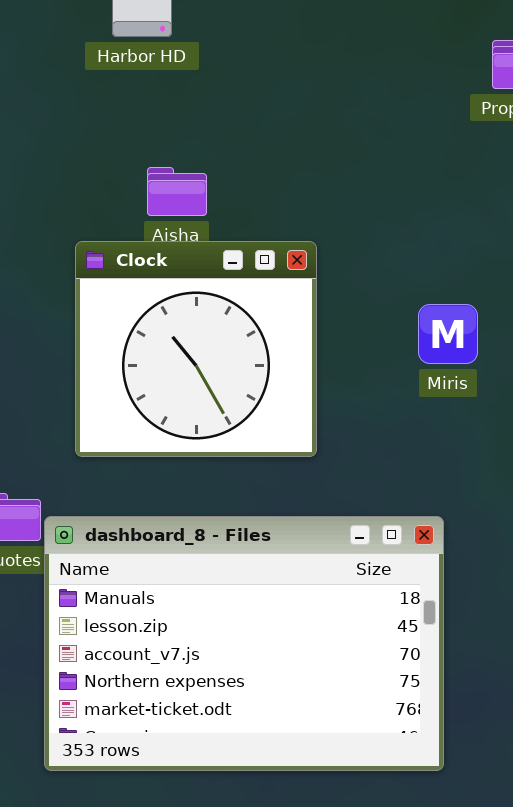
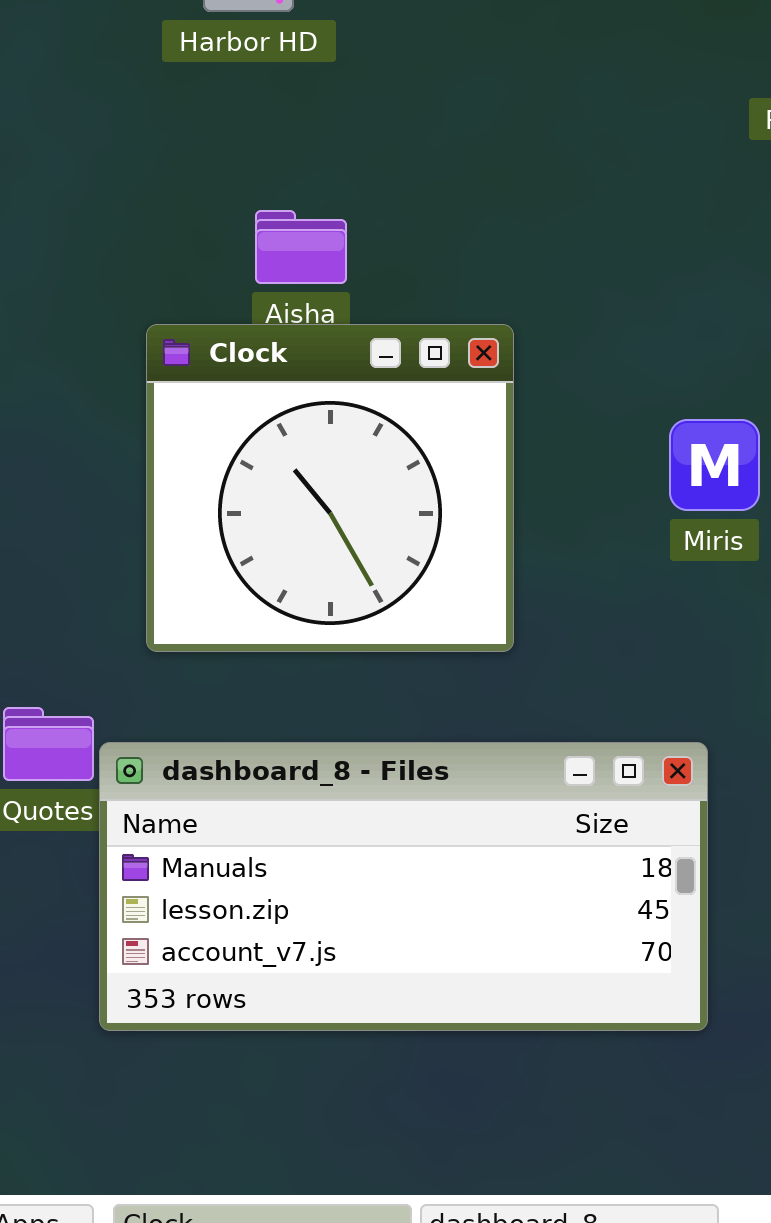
dashboard_8 - Files: [44,516,444,771] -> [99,742,708,1031], resized

